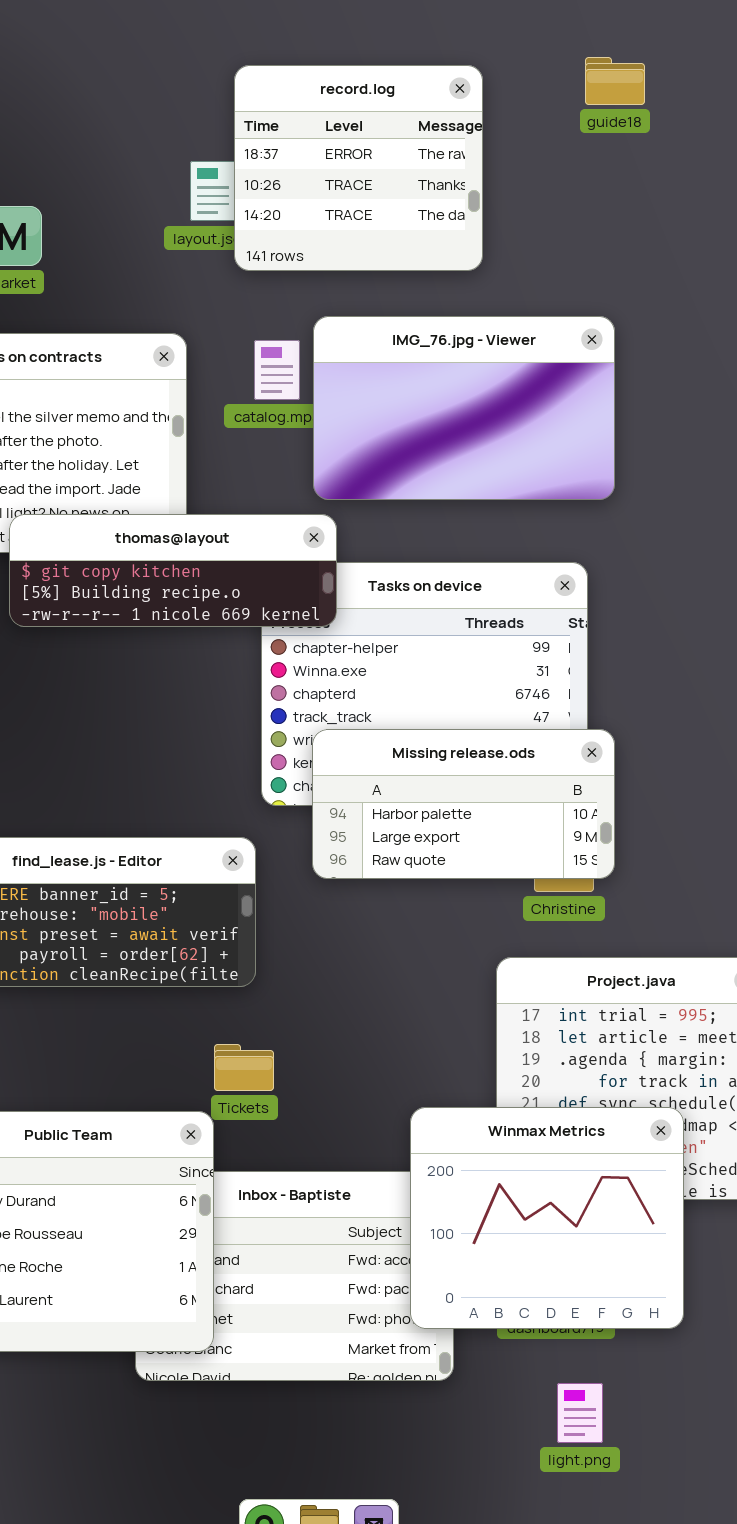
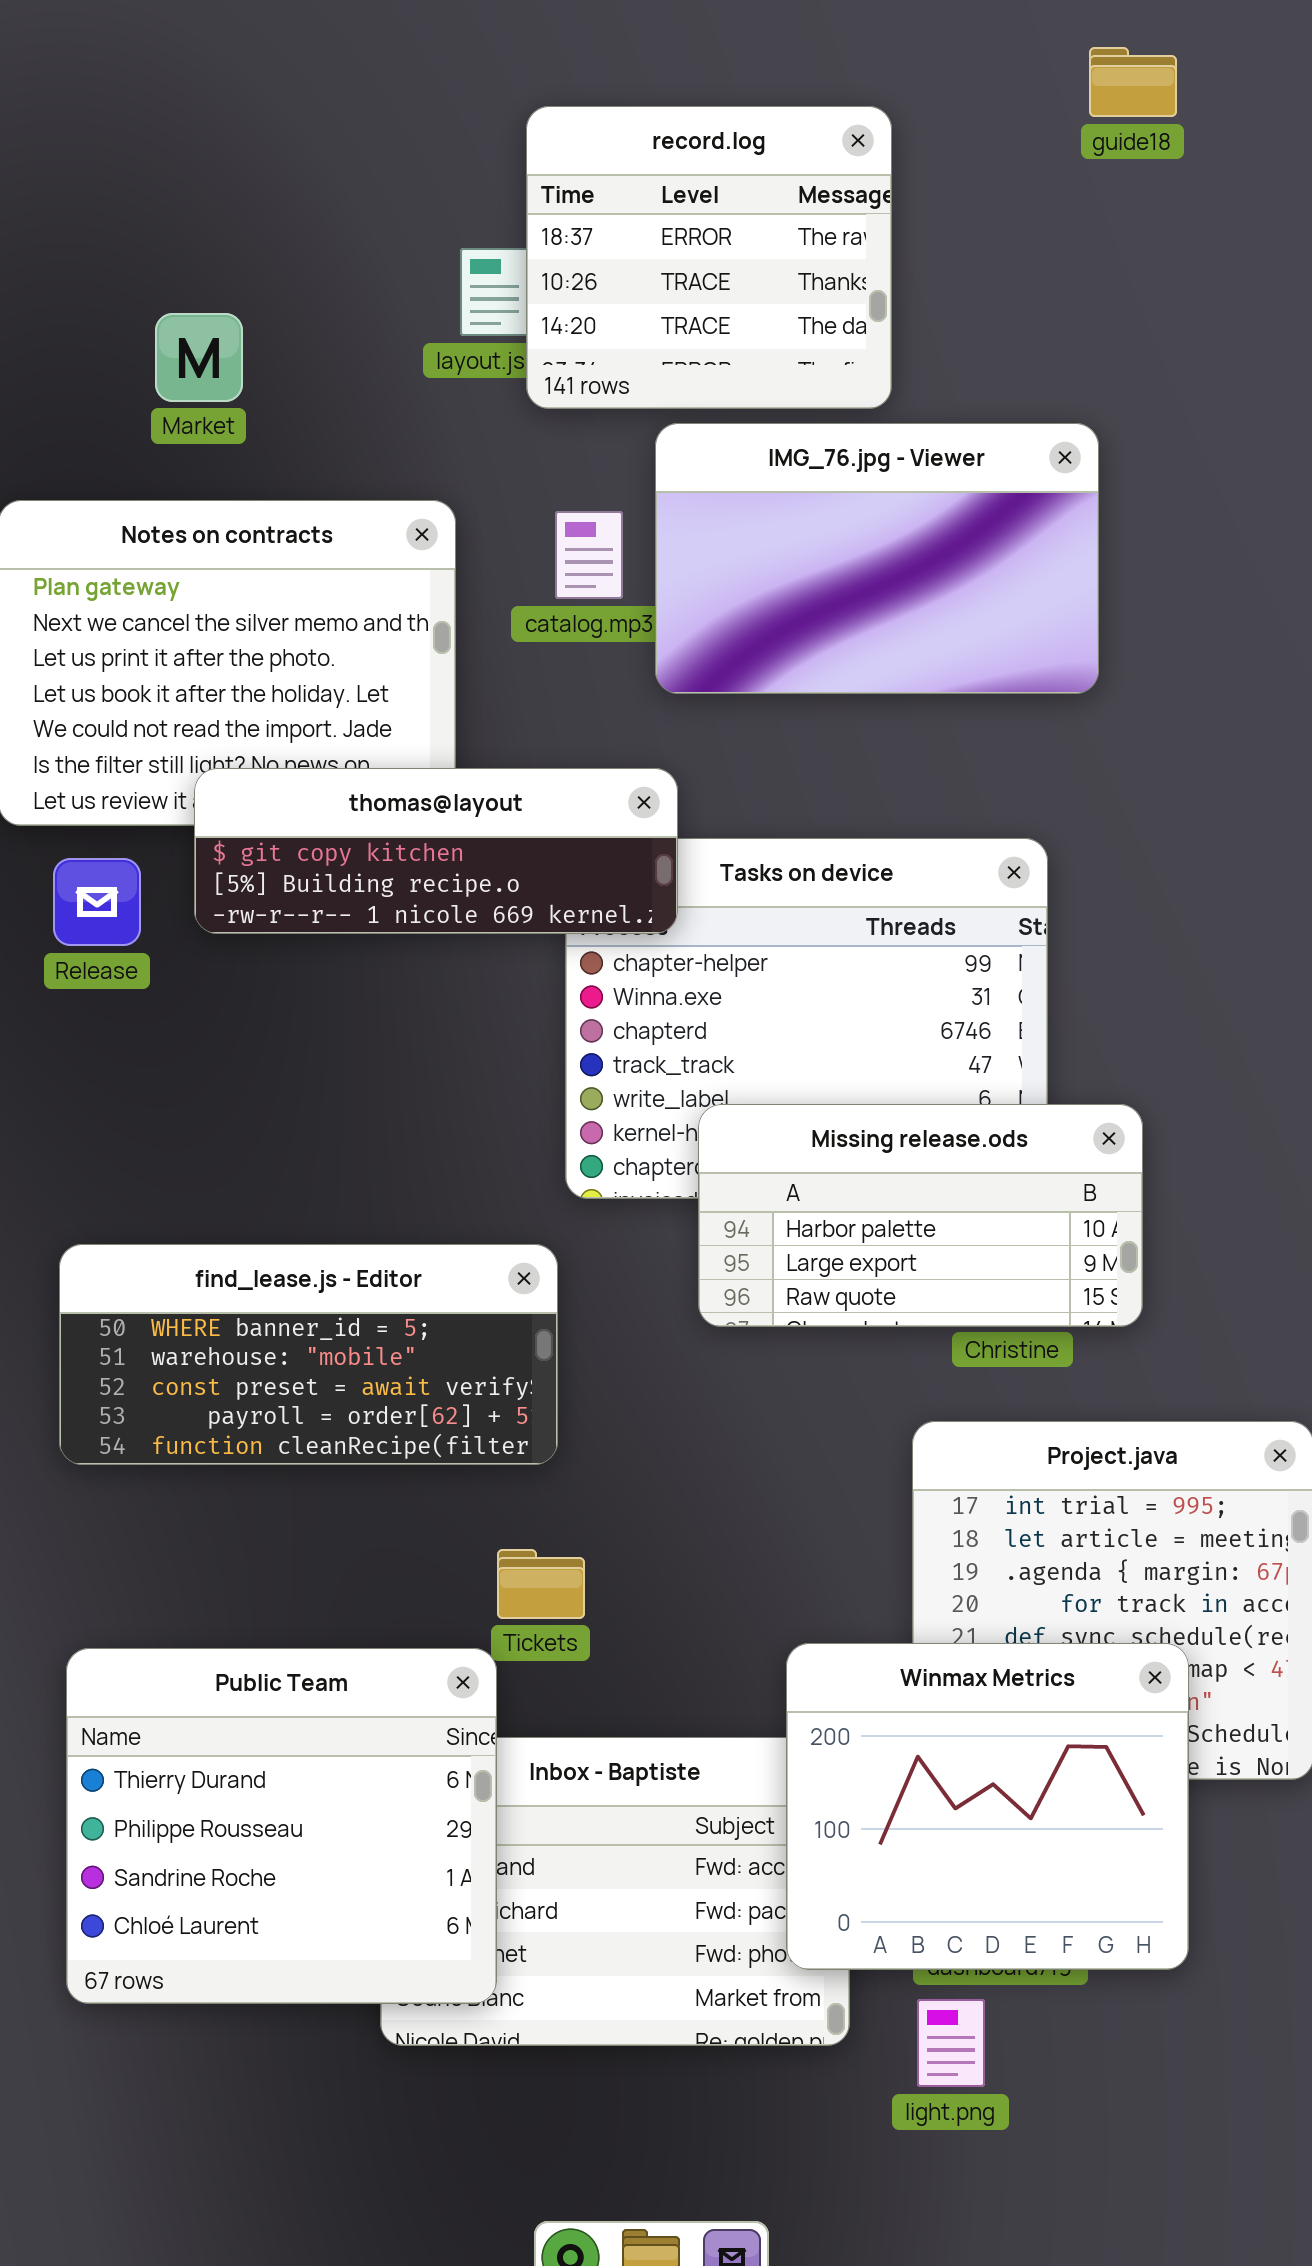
guide18: [585,57,645,105] -> [1089,47,1177,117], moved
IMG_76.jpg - Viewer: [313,316,615,500] -> [655,423,1099,694], moved
Missing release.ods: [312,729,615,879] -> [698,1104,1143,1327], moved
light.png: [557,1383,603,1443] -> [917,1999,985,2087], moved

